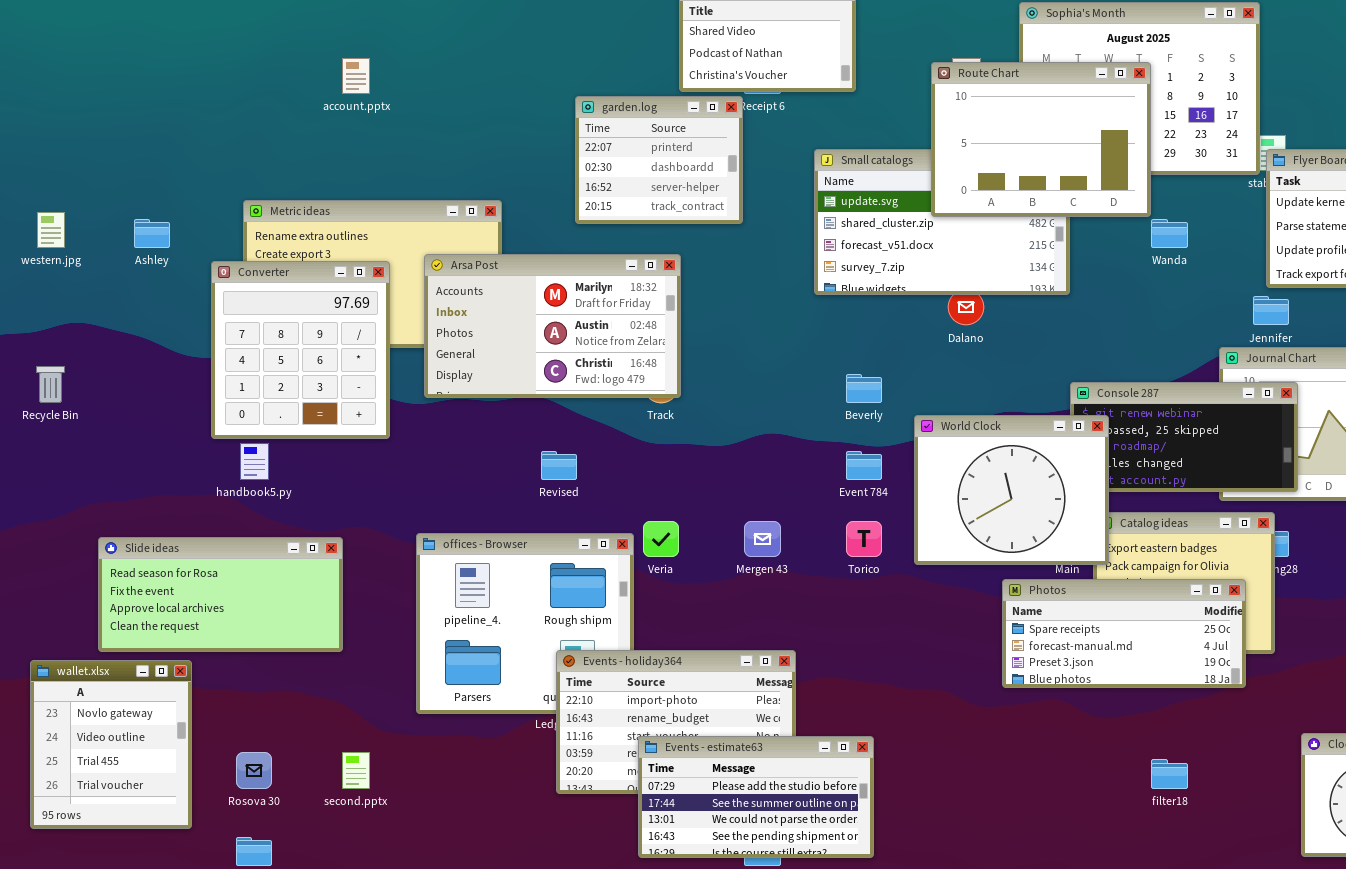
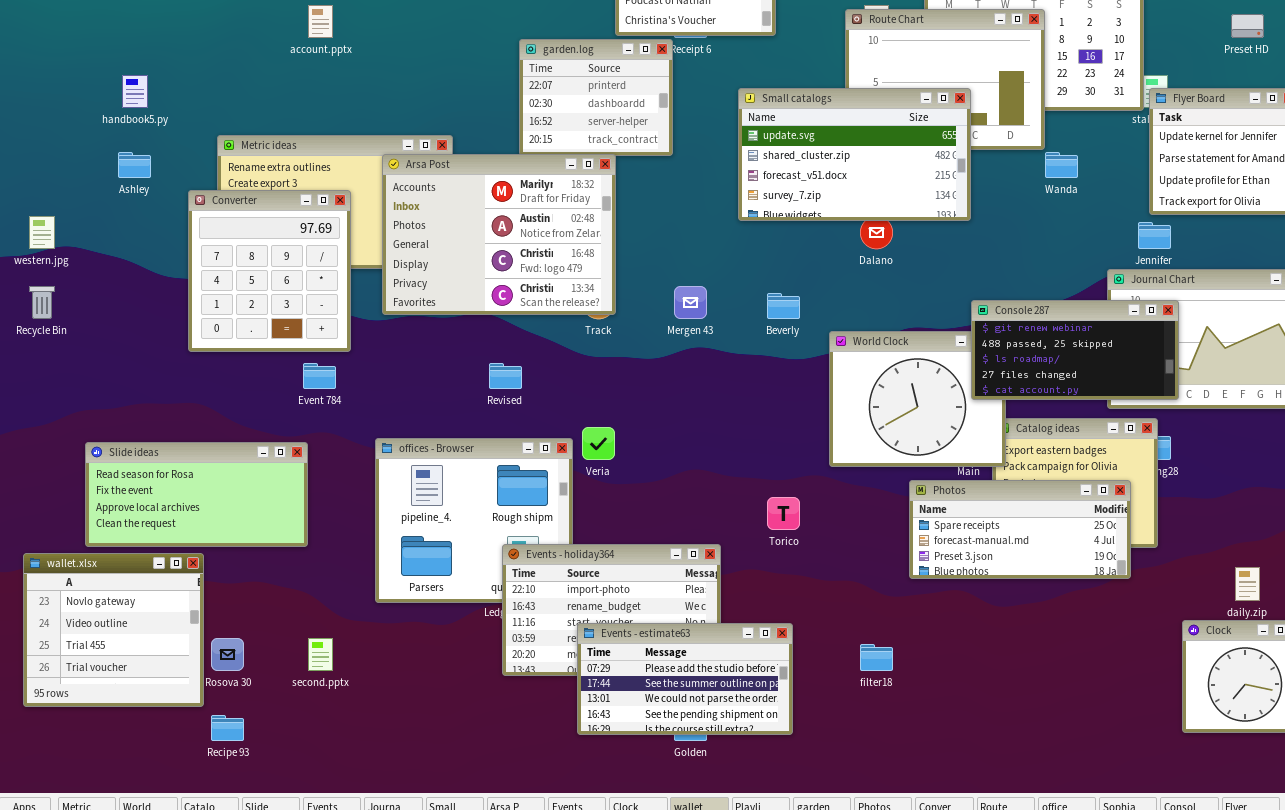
Small catalogs: [814,149,1070,295] -> [738,88,971,221], raised
western.jpg: [37,212,65,248] -> [29,216,55,249], moved
Arsa Post: [424,254,681,398] -> [382,154,616,315], resized
Console 287: [1070,382,1298,492] -> [971,300,1179,400], raised
handbook5.py: [240,443,269,480] -> [122,75,148,108], moved
Event 784: [846,451,882,480] -> [303,363,336,389], moved
Mergen 43: [744,521,781,557] -> [674,286,707,319], moved
Torico: [846,521,882,557] -> [767,497,800,530], moved
wallet.xlsx: [30,660,192,829] -> [23,553,204,707], resized
filter18: [1151,759,1188,789] -> [860,644,893,671], moved

